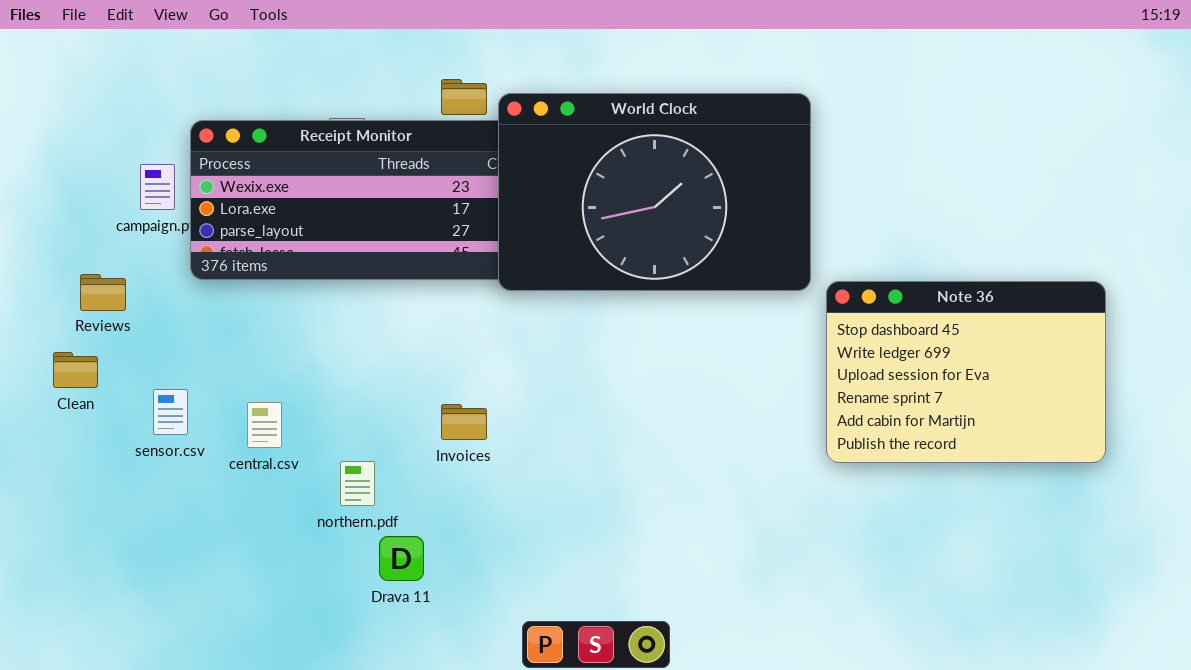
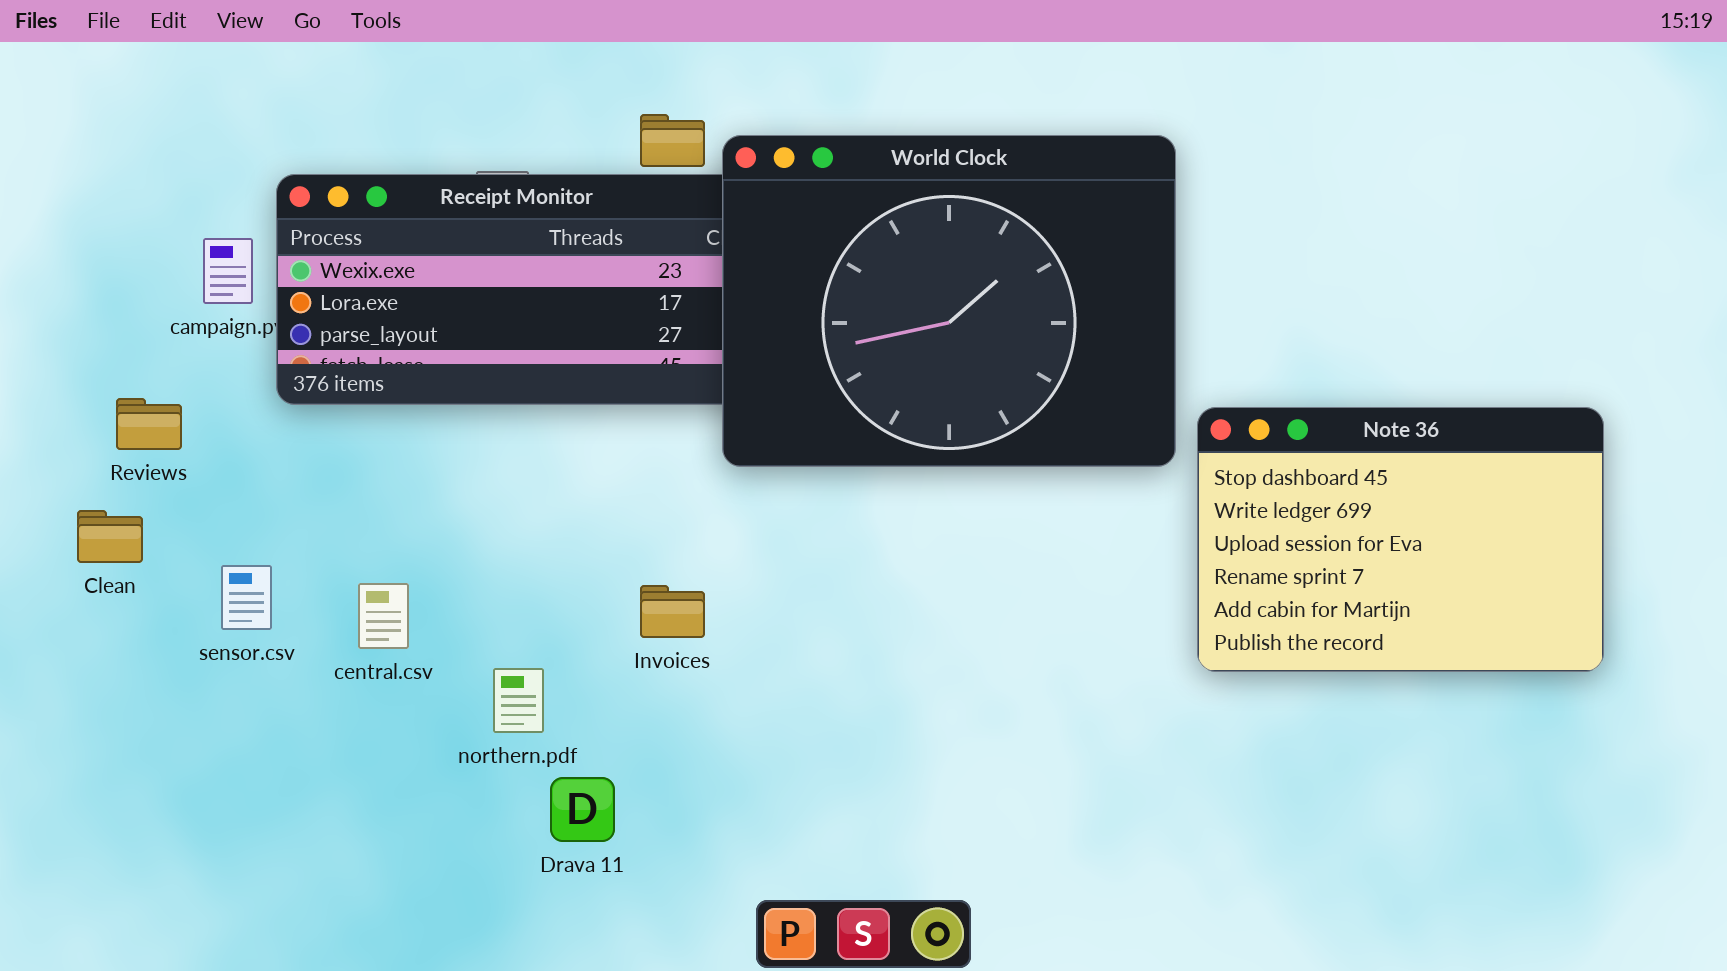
World Clock: [498,93,811,291] -> [722,135,1176,467], resized

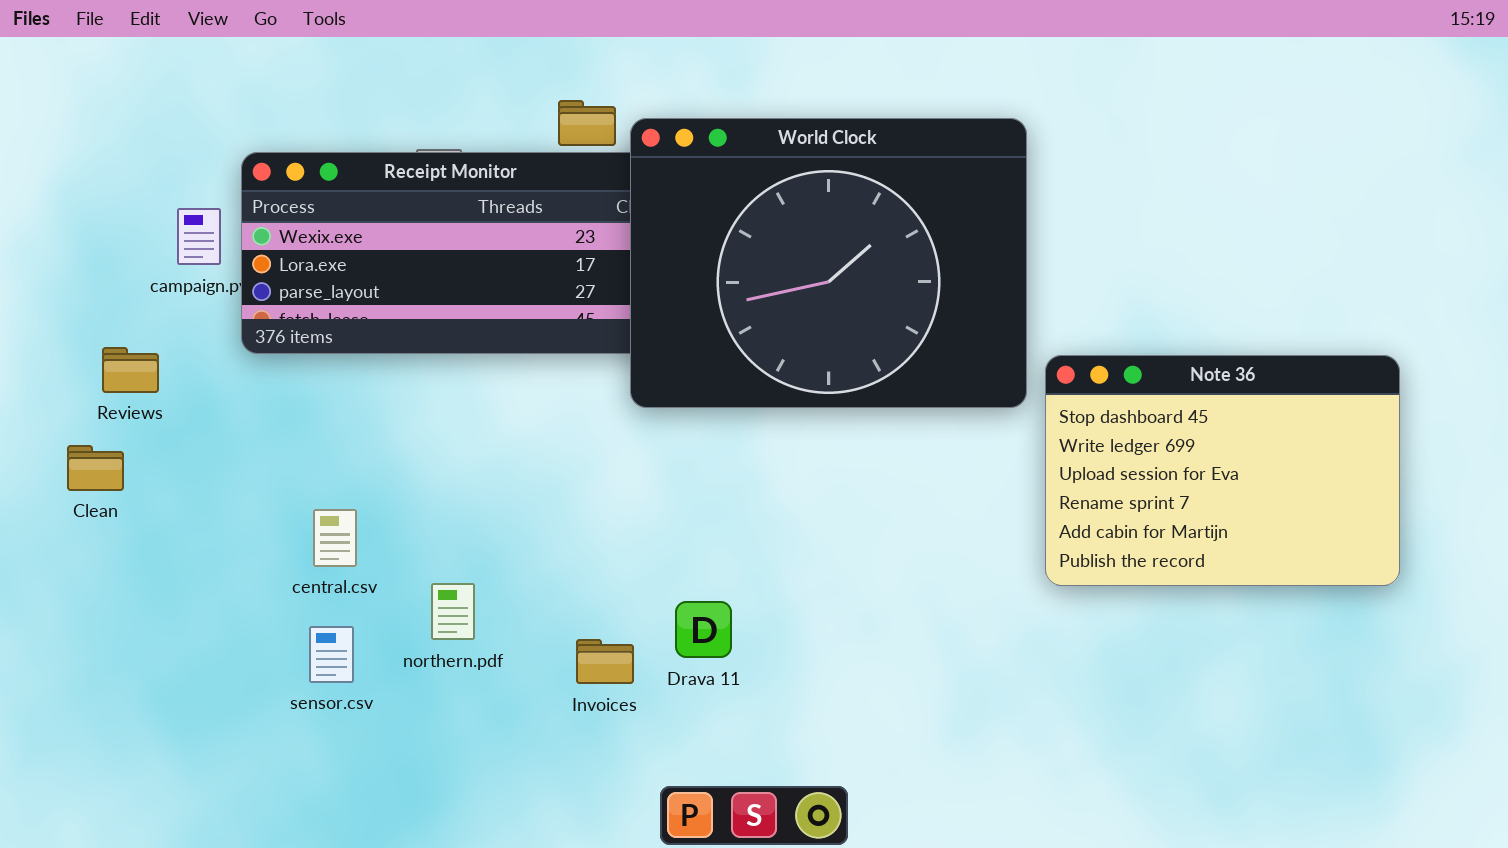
sensor.csv: [221,565,272,630] -> [309,626,354,683], moved
Invoices: [640,585,705,638] -> [576,639,634,684], moved
Drava 11: [550,777,615,842] -> [675,601,732,658], moved

